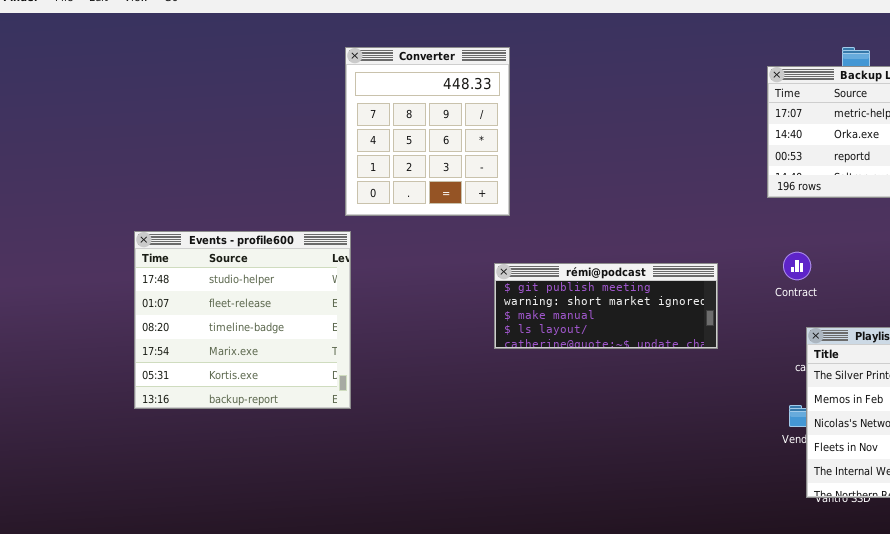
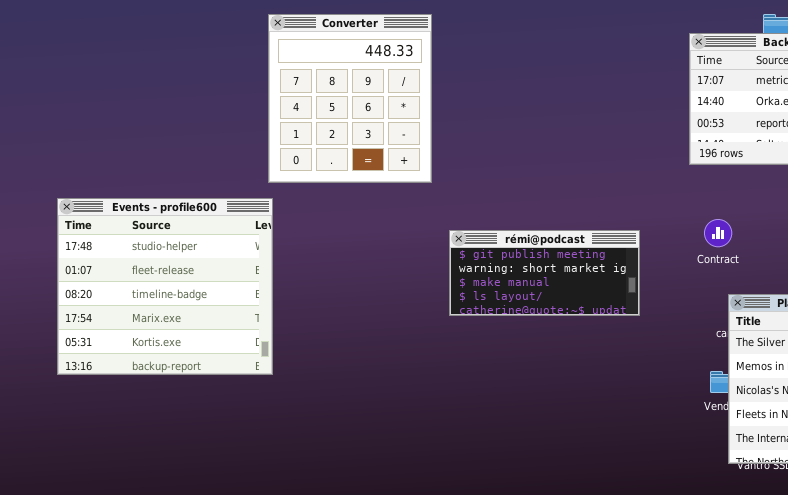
rémi@podcast: [494,263,718,349] -> [449,230,640,316], resized

